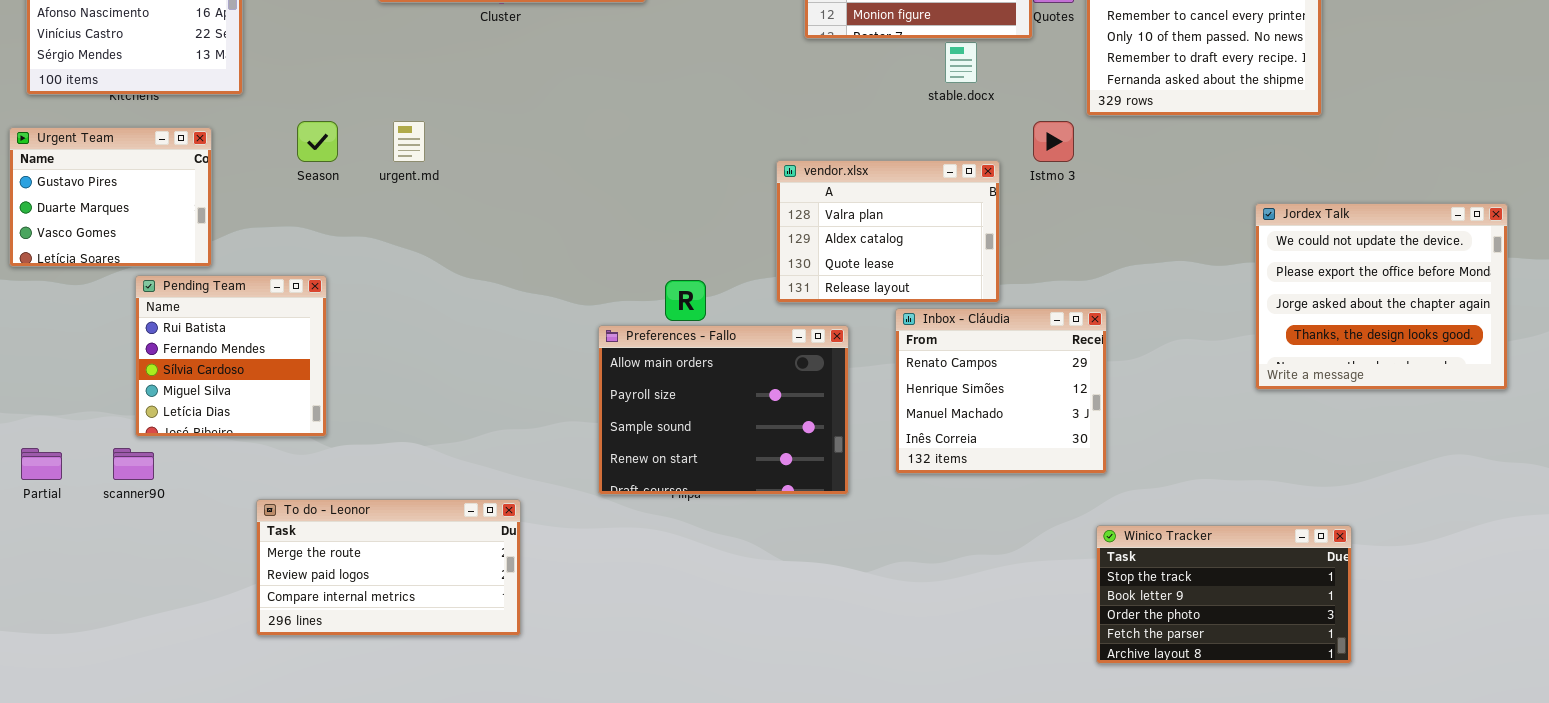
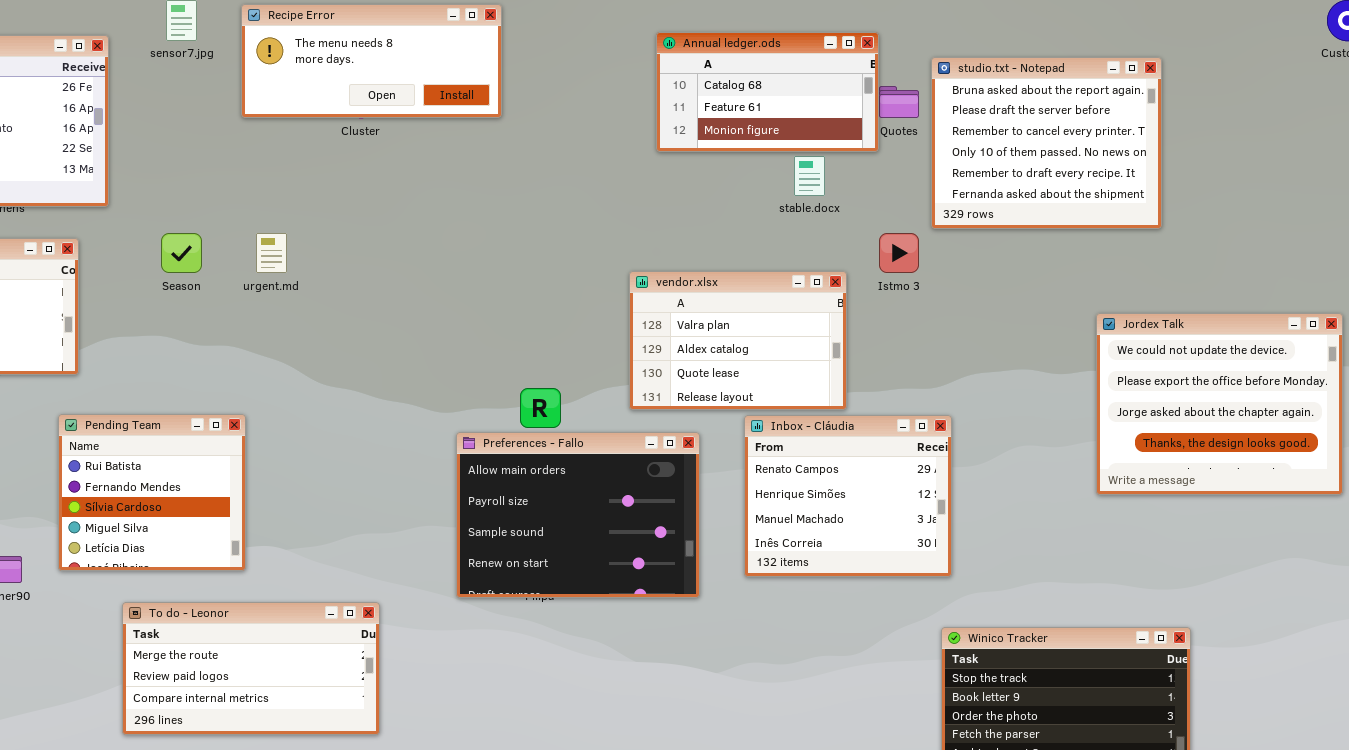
Pending Team: [135,275,327,437] -> [58,414,246,571], moved

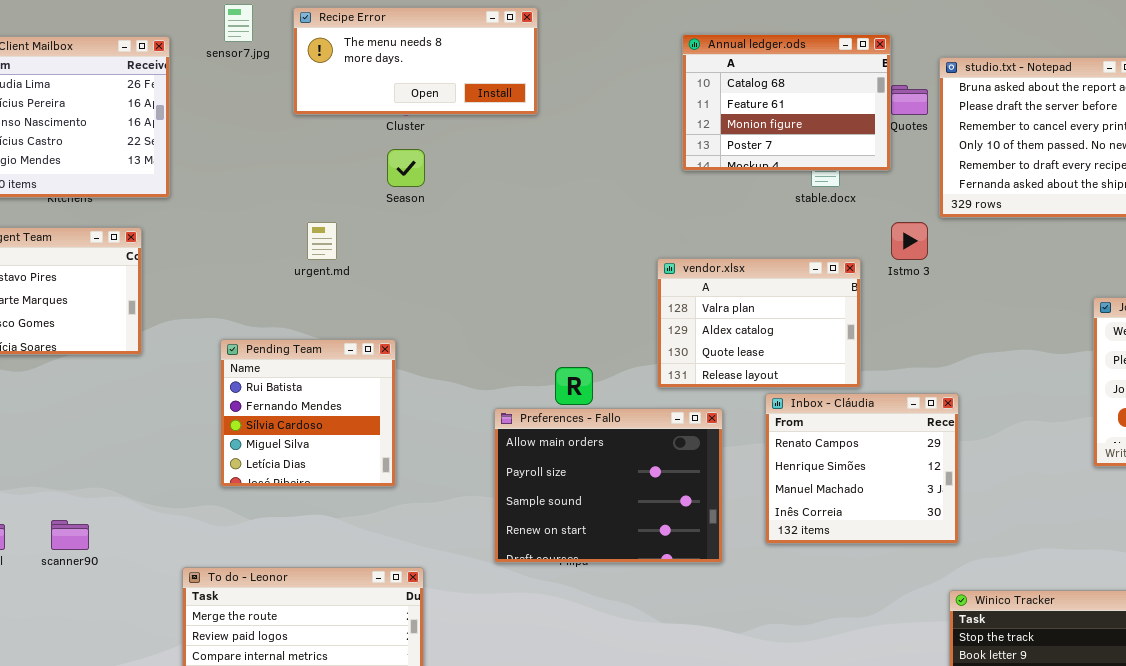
Annual ledger.ods: [656,32,879,152] -> [682,34,891,171], resized
Season: [161,233,202,273] -> [387,149,425,187], moved
Pending Team: [58,414,246,571] -> [220,339,396,487], moved

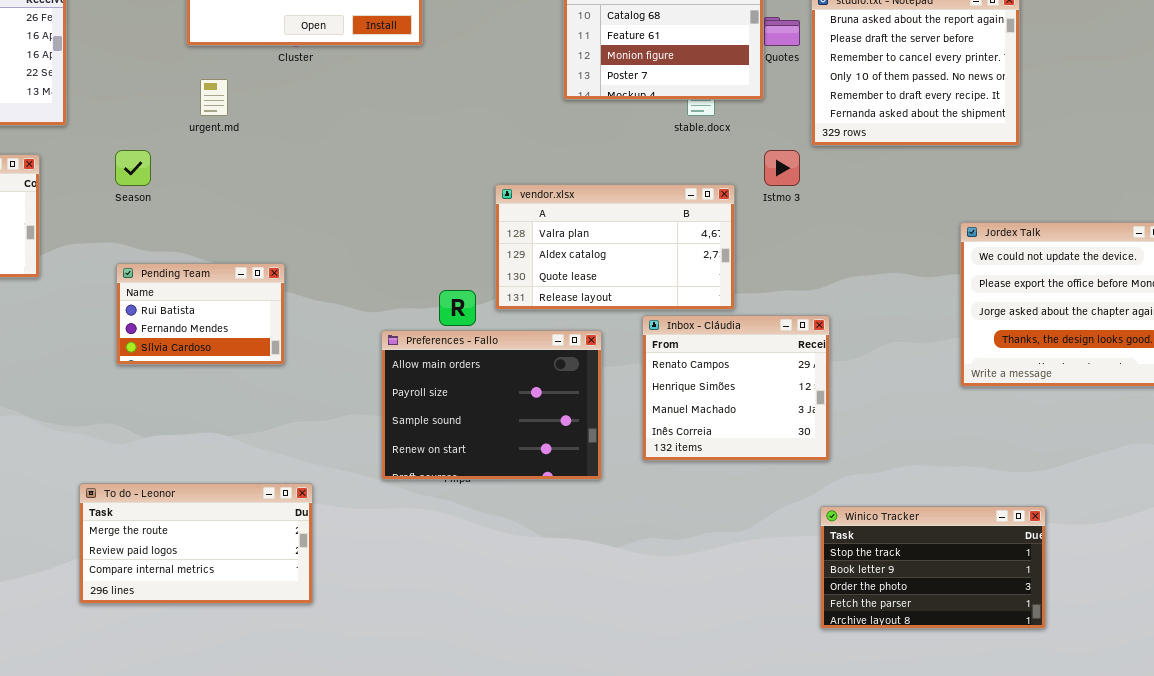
Season: [387,149,425,187] -> [115,150,151,186], moved
urgent.md: [307,222,337,260] -> [200,79,228,116], moved
vendor.xlsx: [657,258,861,388] -> [495,184,735,310], resized
Pending Team: [220,339,396,487] -> [116,263,285,365], resized

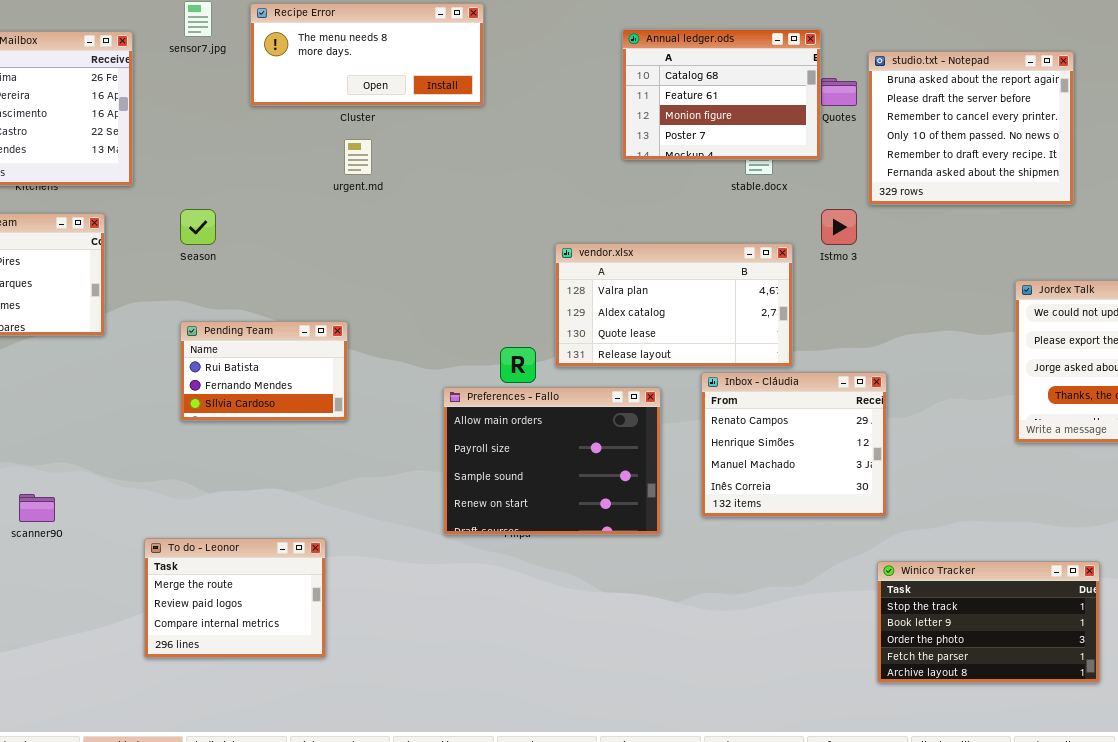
urgent.md: [200,79,228,116] -> [344,139,372,175], moved
To do - Leonor: [79,483,313,604] -> [144,538,326,658], resized

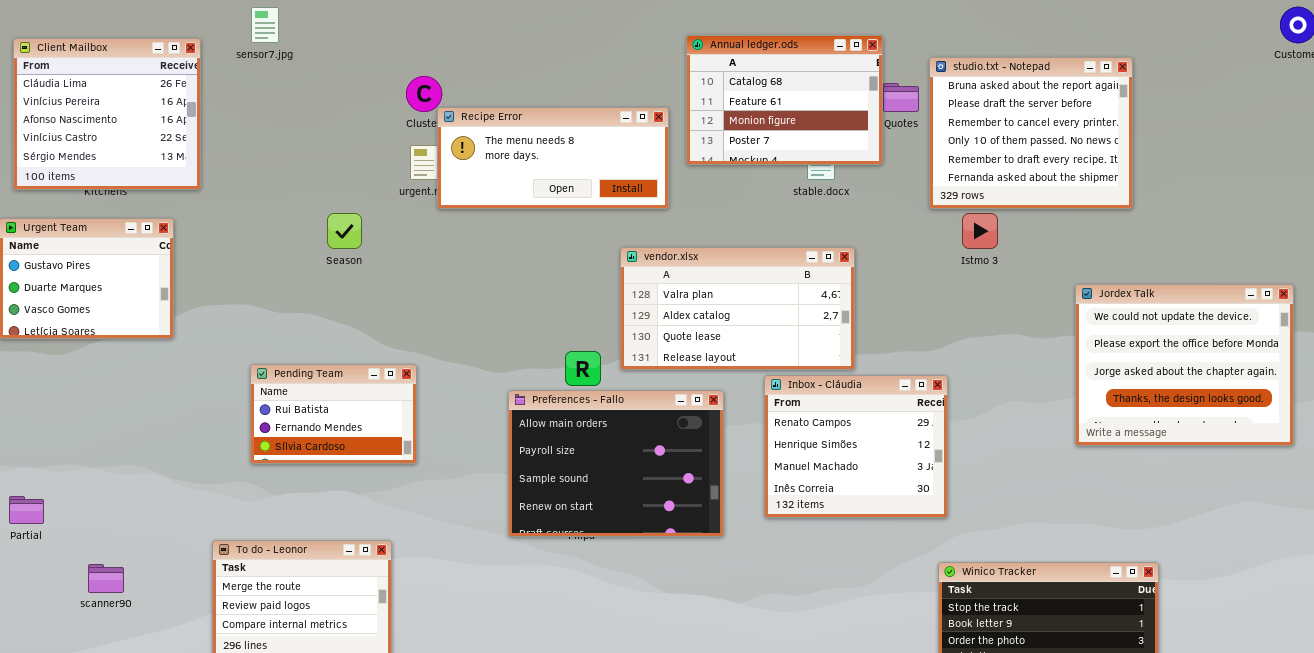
Recipe Error: [250,3,484,106] -> [437,107,669,209], moved
Season: [180,209,216,245] -> [327,213,362,249], moved
Istmo 3: [821,209,857,245] -> [962,213,998,249], moved
Pending Team: [180,321,348,421] -> [250,364,417,464], moved
scanner90: [19,494,55,522] -> [88,564,124,593], moved

